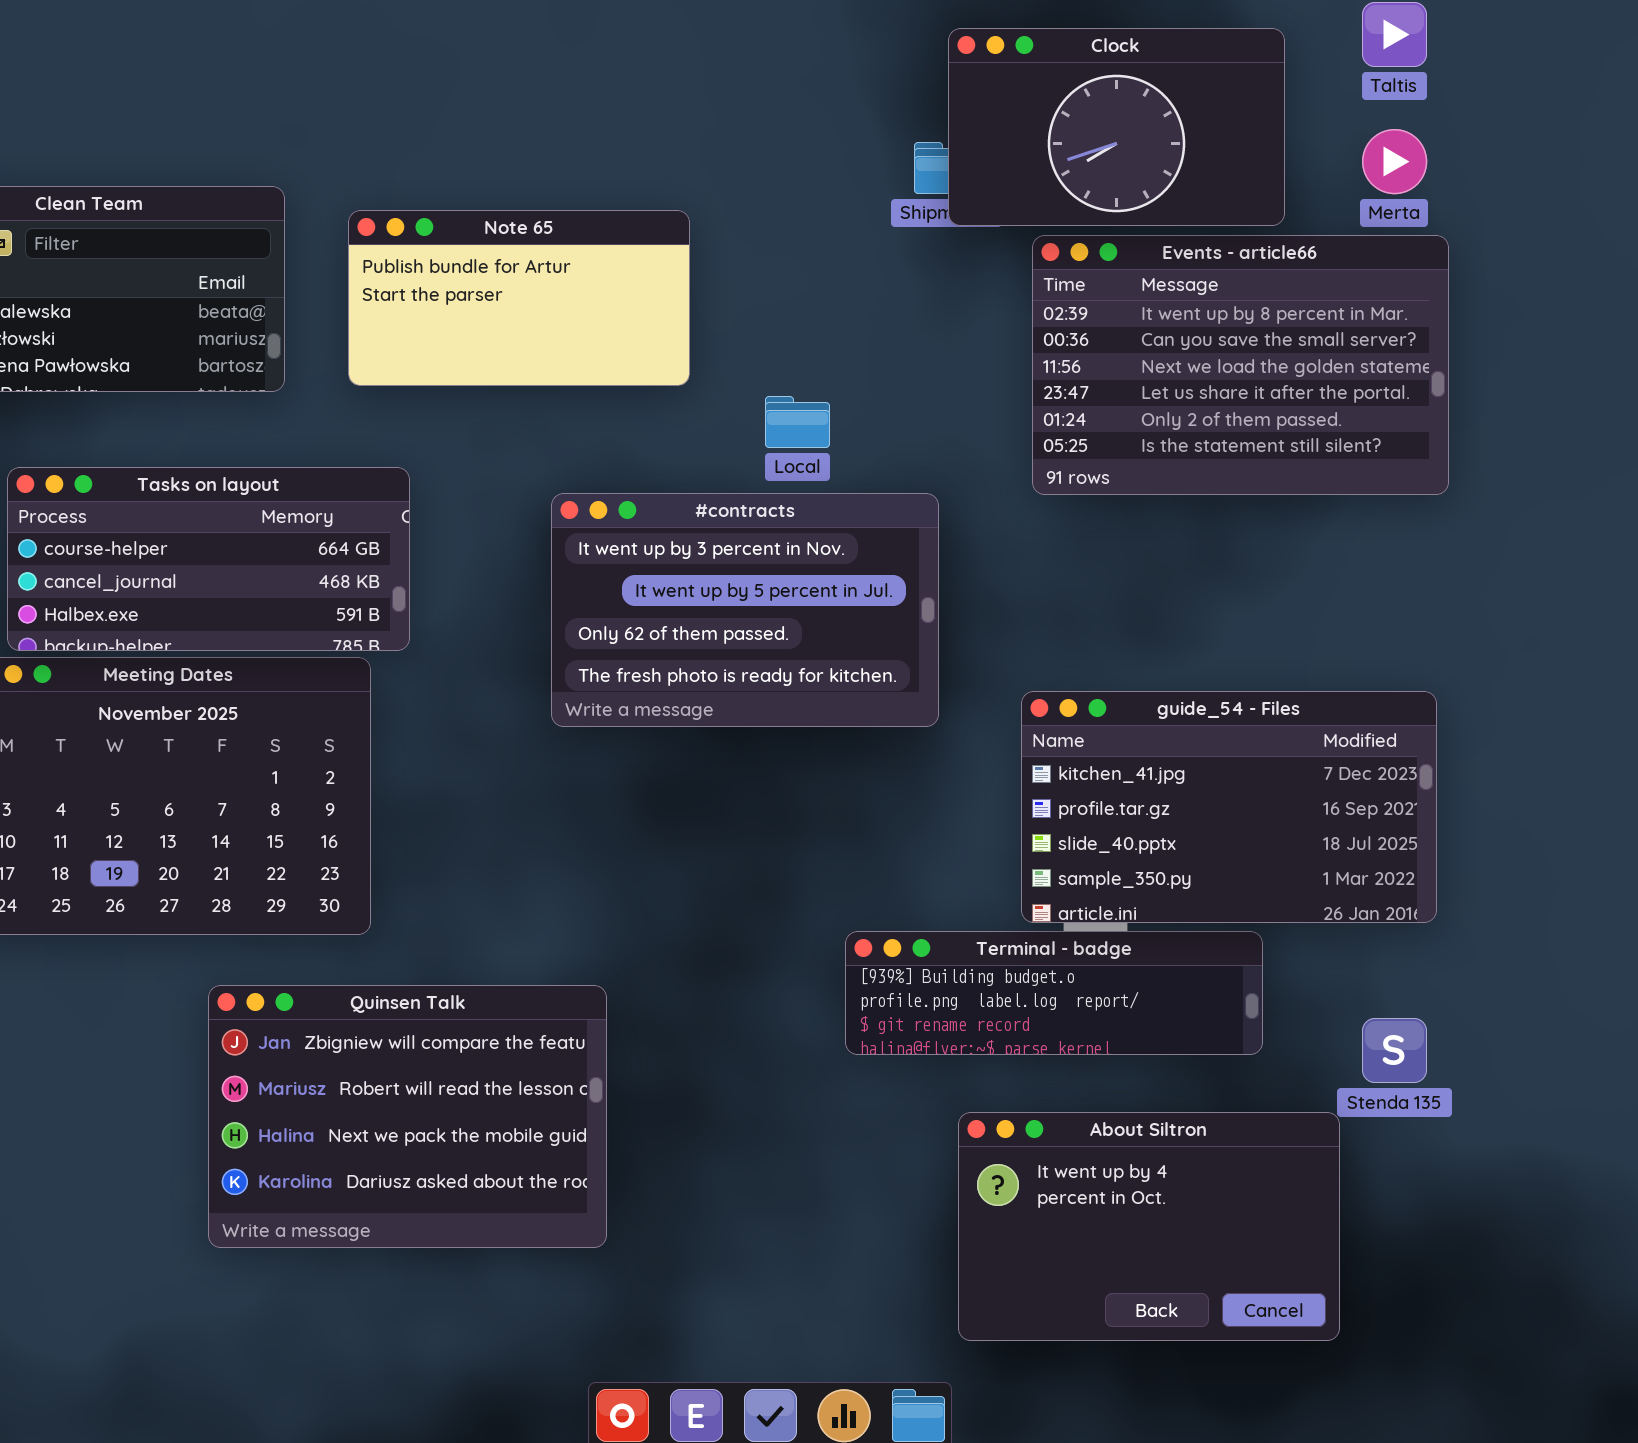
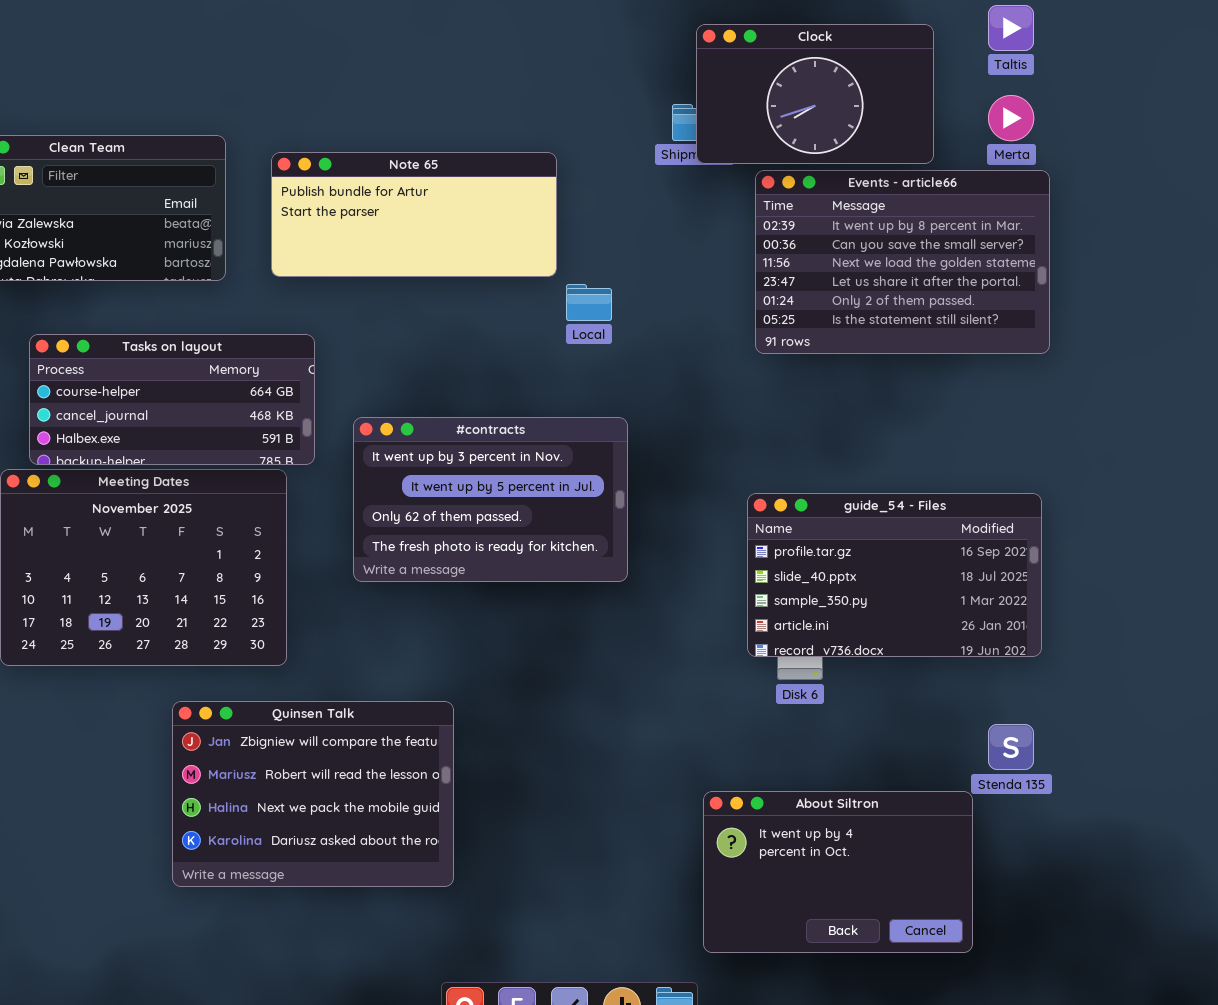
Note 65: [348,210,690,386] -> [271,152,557,277], resized
#contracts: [551,493,939,727] -> [353,417,628,582], moved
guide_54 - Files: [1021,691,1437,923] -> [747,493,1042,657], scrolled down 1 row
Terminal - badge: [845,931,1263,1055] -> none, closed

